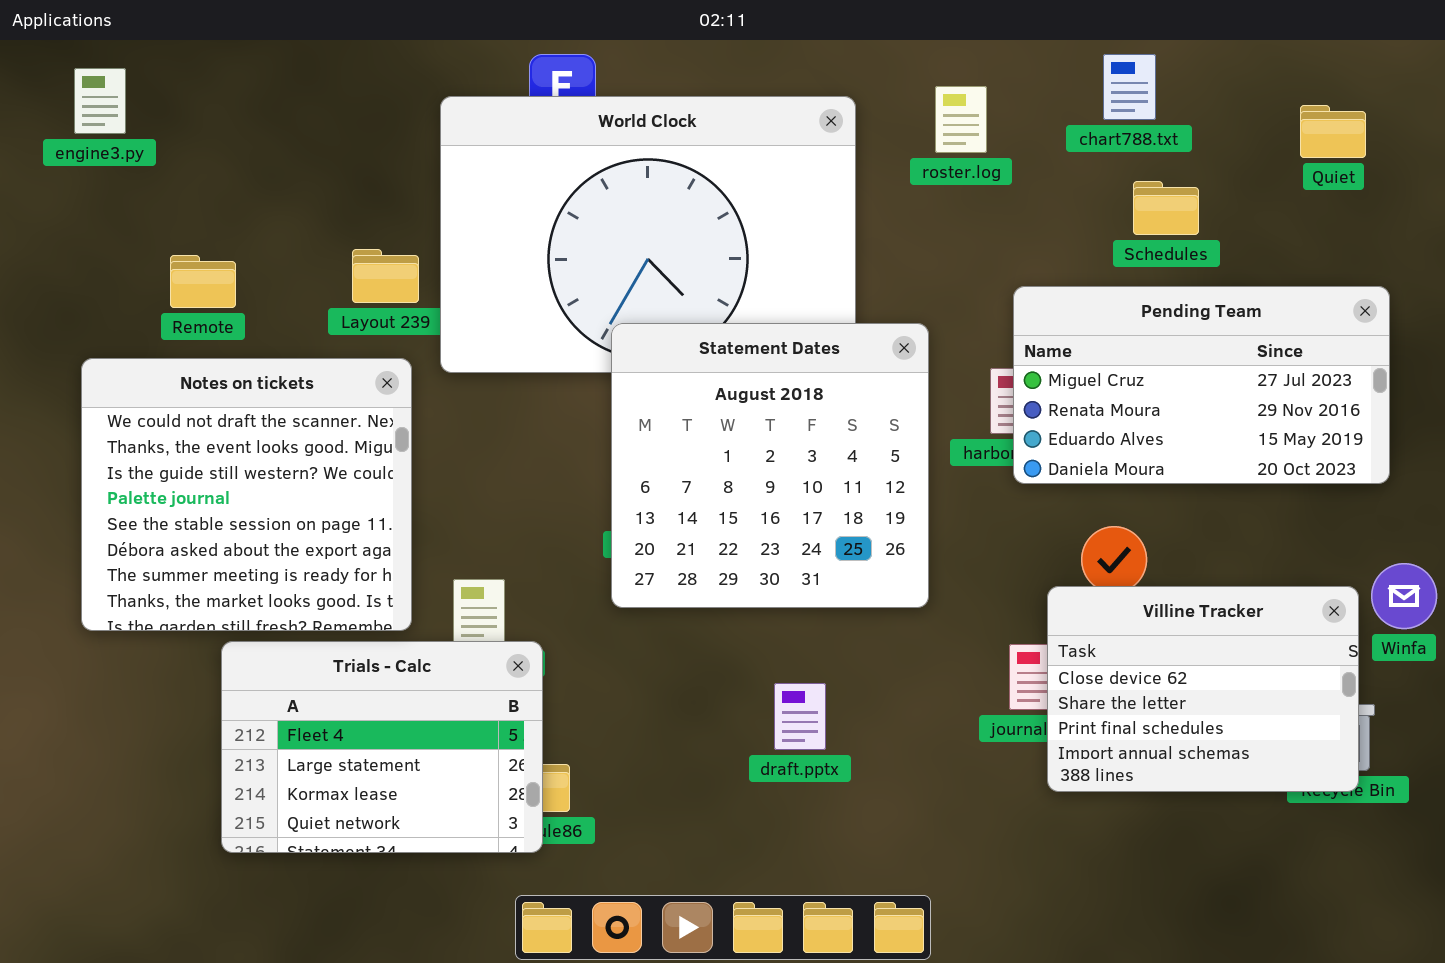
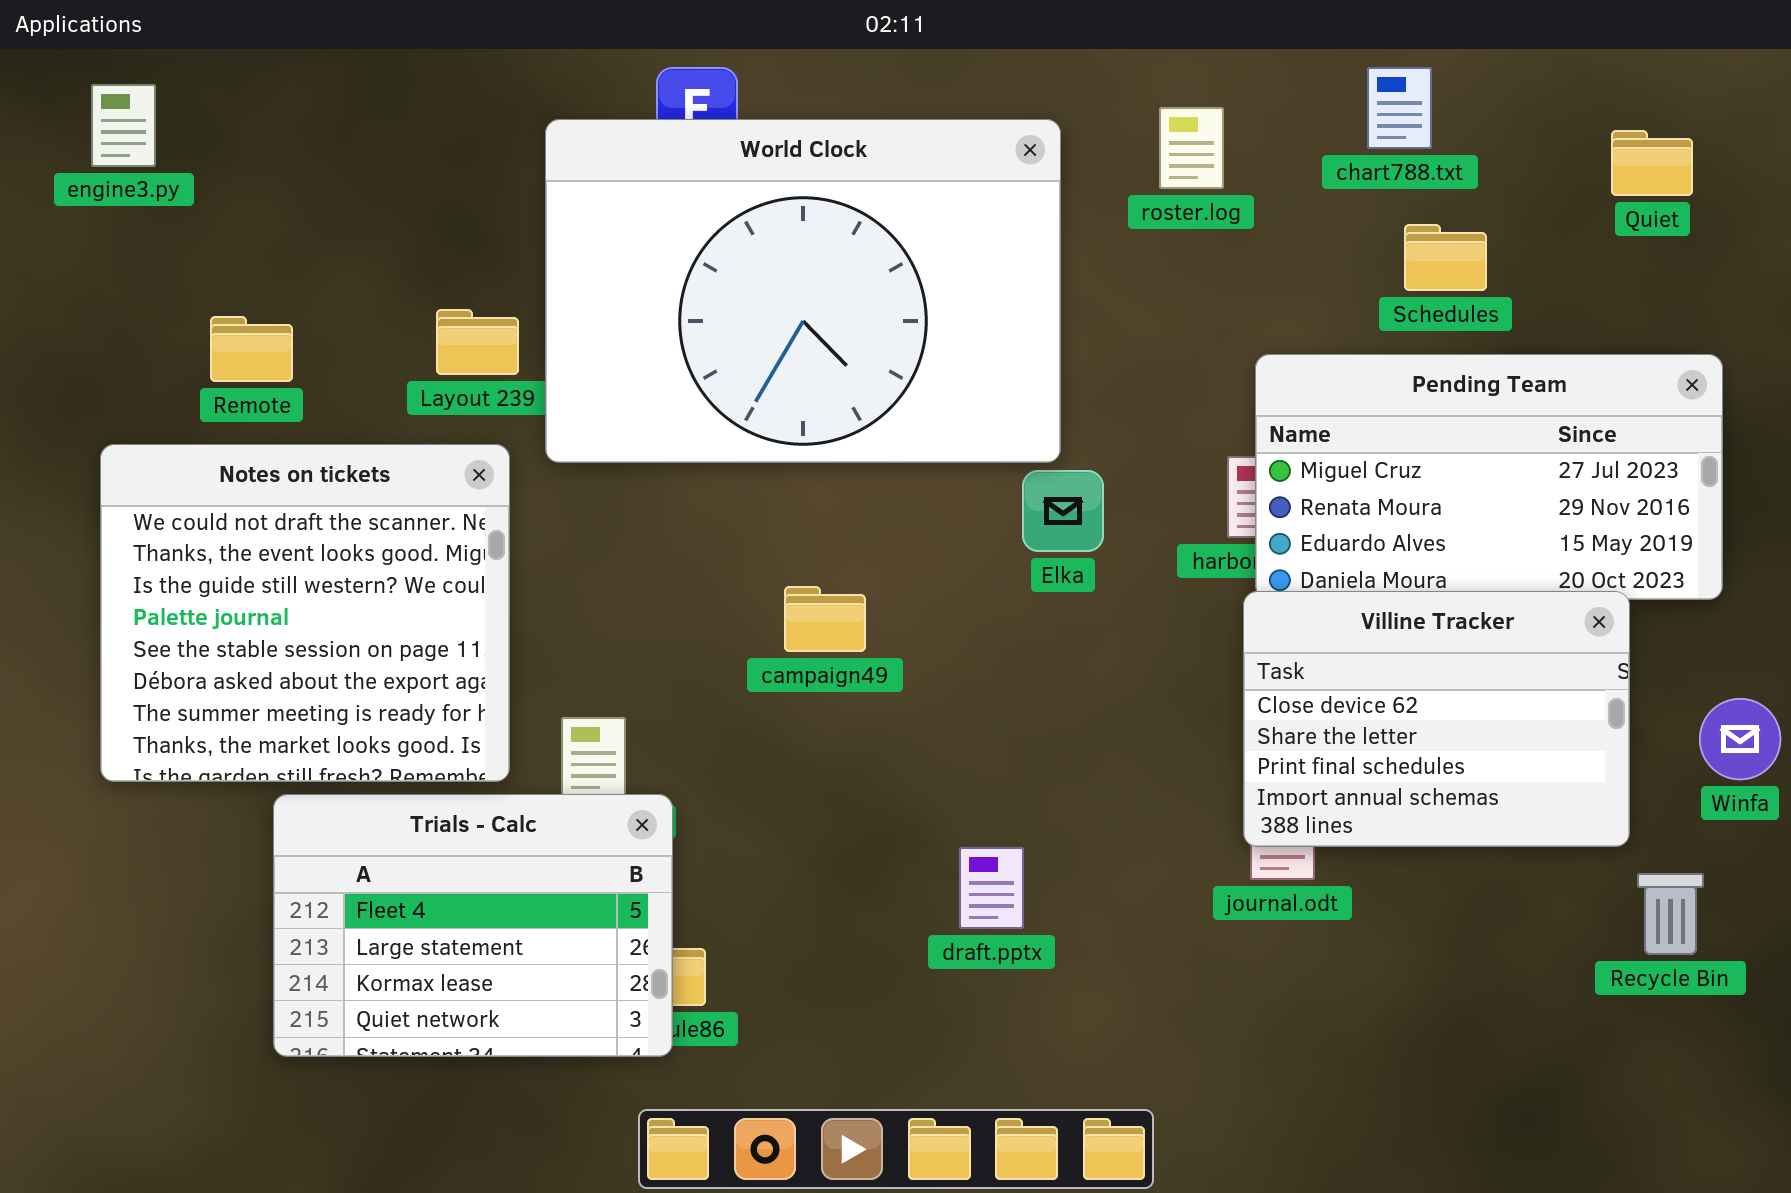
Statement Dates: [611,323,929,608] -> none, closed
Villine Tracker: [1047,586,1359,792] -> [1243,591,1630,847], moved

